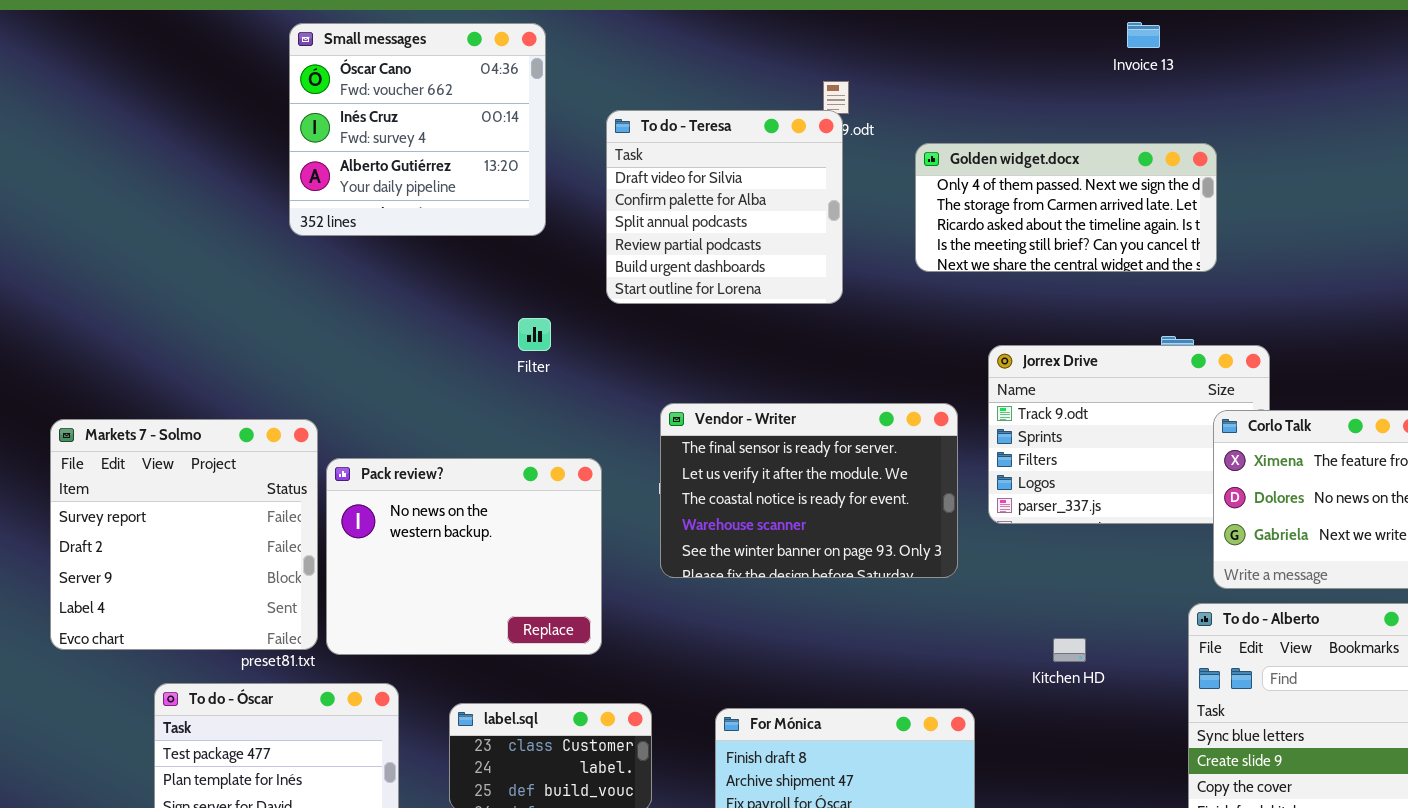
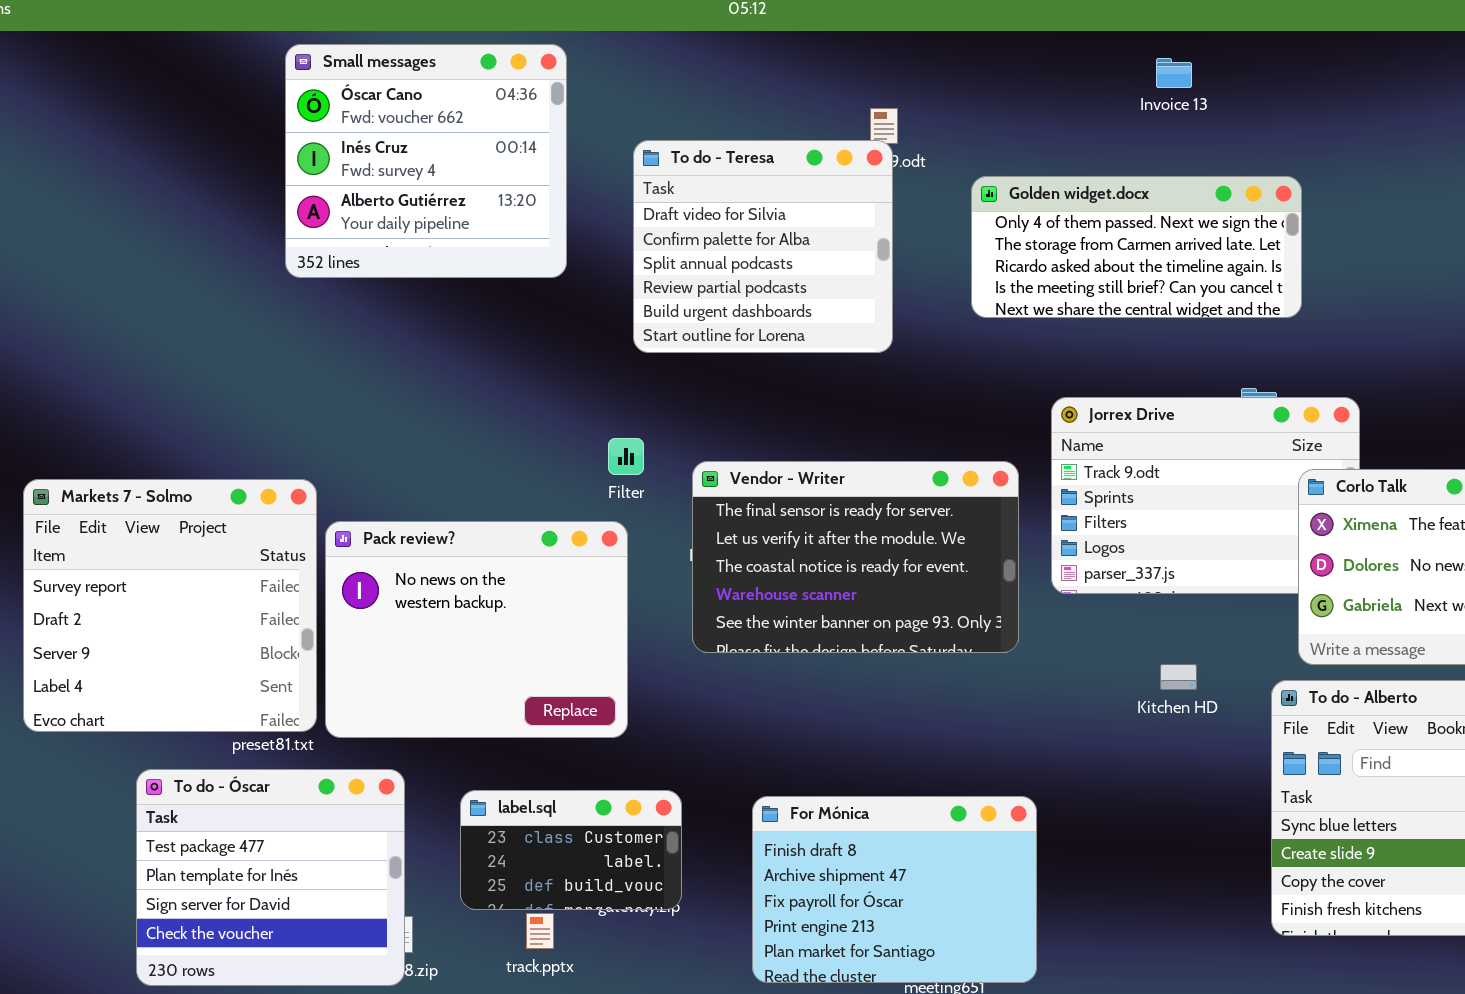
Invoice 13: [1127,22,1160,48] -> [1156,58,1192,88], moved
Filter: [518,318,551,351] -> [608,438,644,475], moved
Kitchen HD: [1053,638,1086,662] -> [1160,664,1197,690], moved

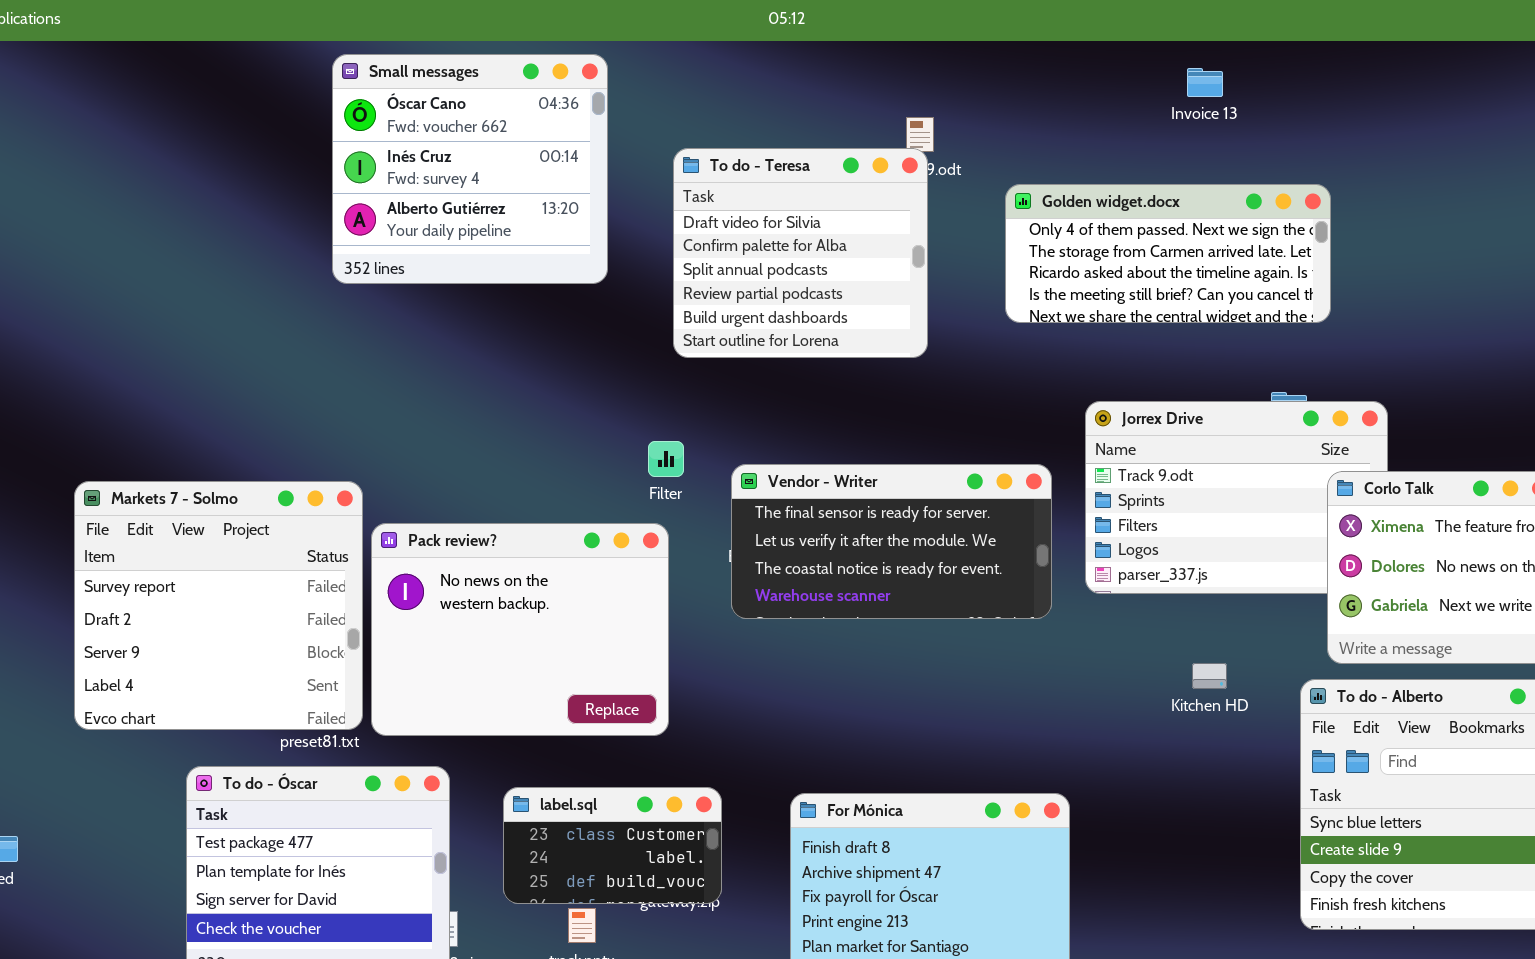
Vendor - Writer: [692,461,1019,653] -> [731,464,1052,619], resized

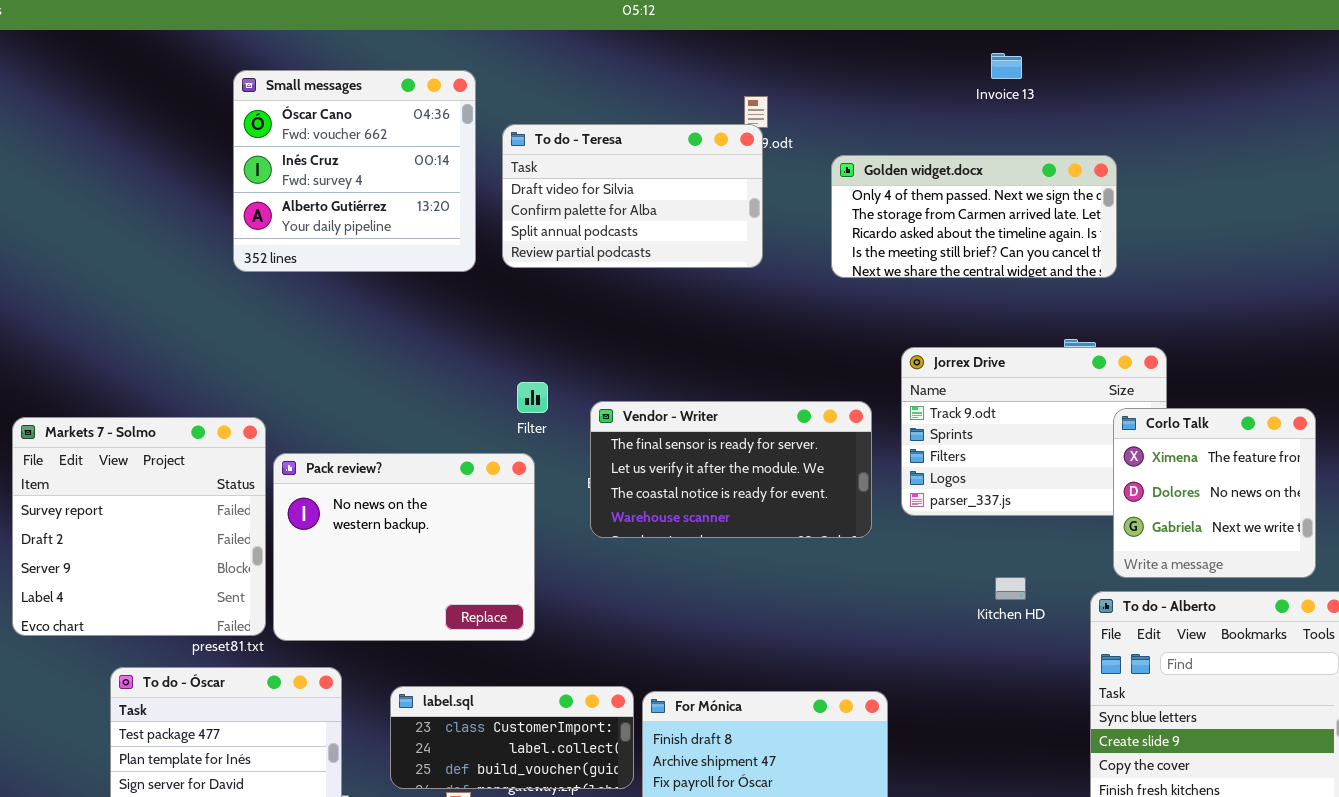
Small messages: [332,54,608,284] -> [233,70,476,272], moved
To do - Teresa: [673,148,928,358] -> [502,124,763,268], resized
label.sql: [503,787,722,904] -> [390,686,634,789], resized

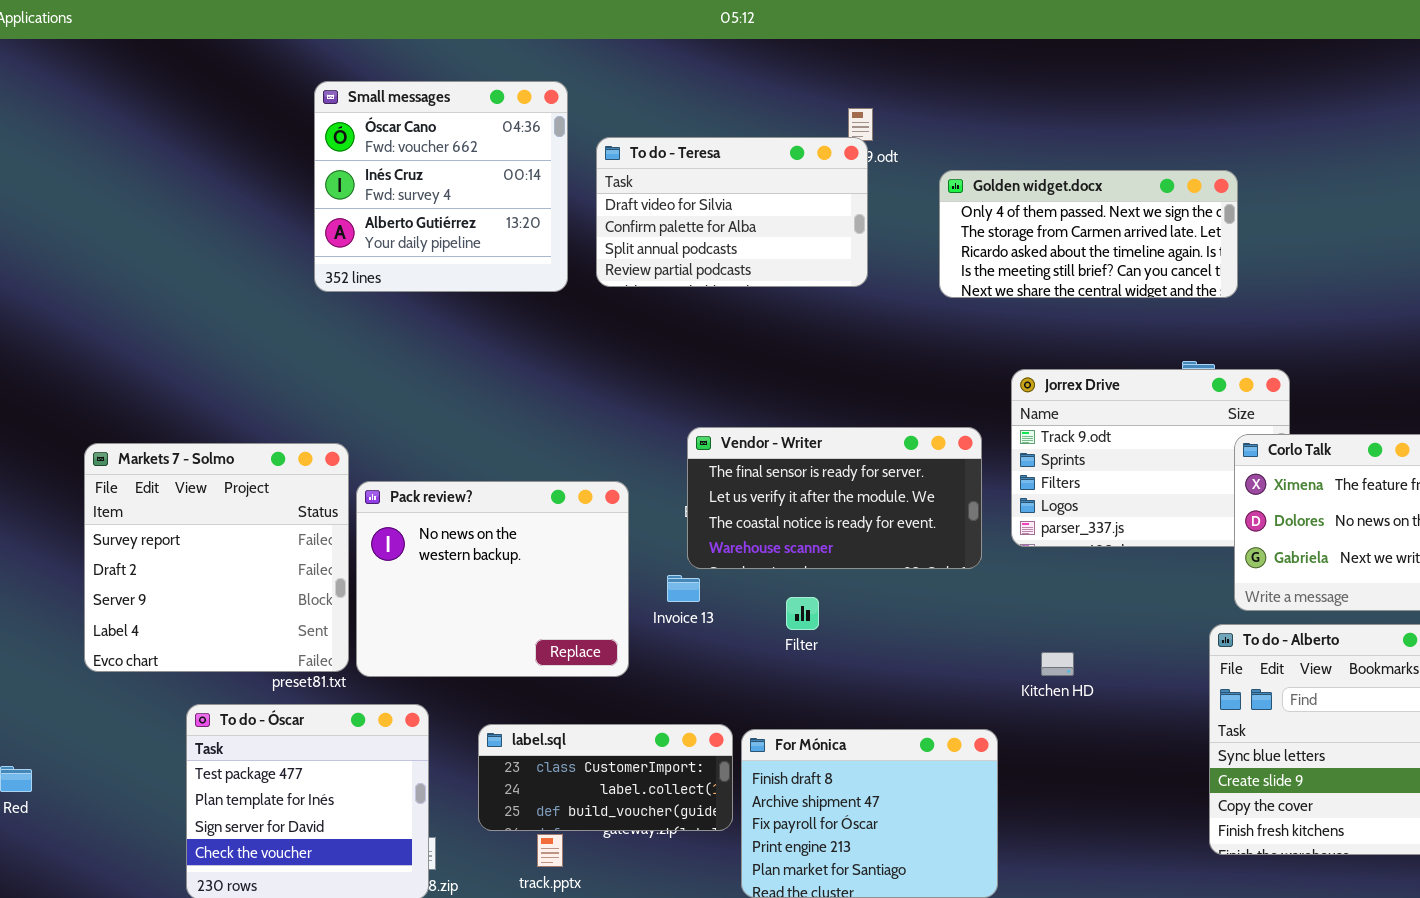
Invoice 13: [991,53,1022,79] -> [667,575,700,602], moved
Filter: [517,382,548,413] -> [786,597,819,630], moved
Kitchen HD: [995,577,1026,600] -> [1041,652,1074,676], moved

